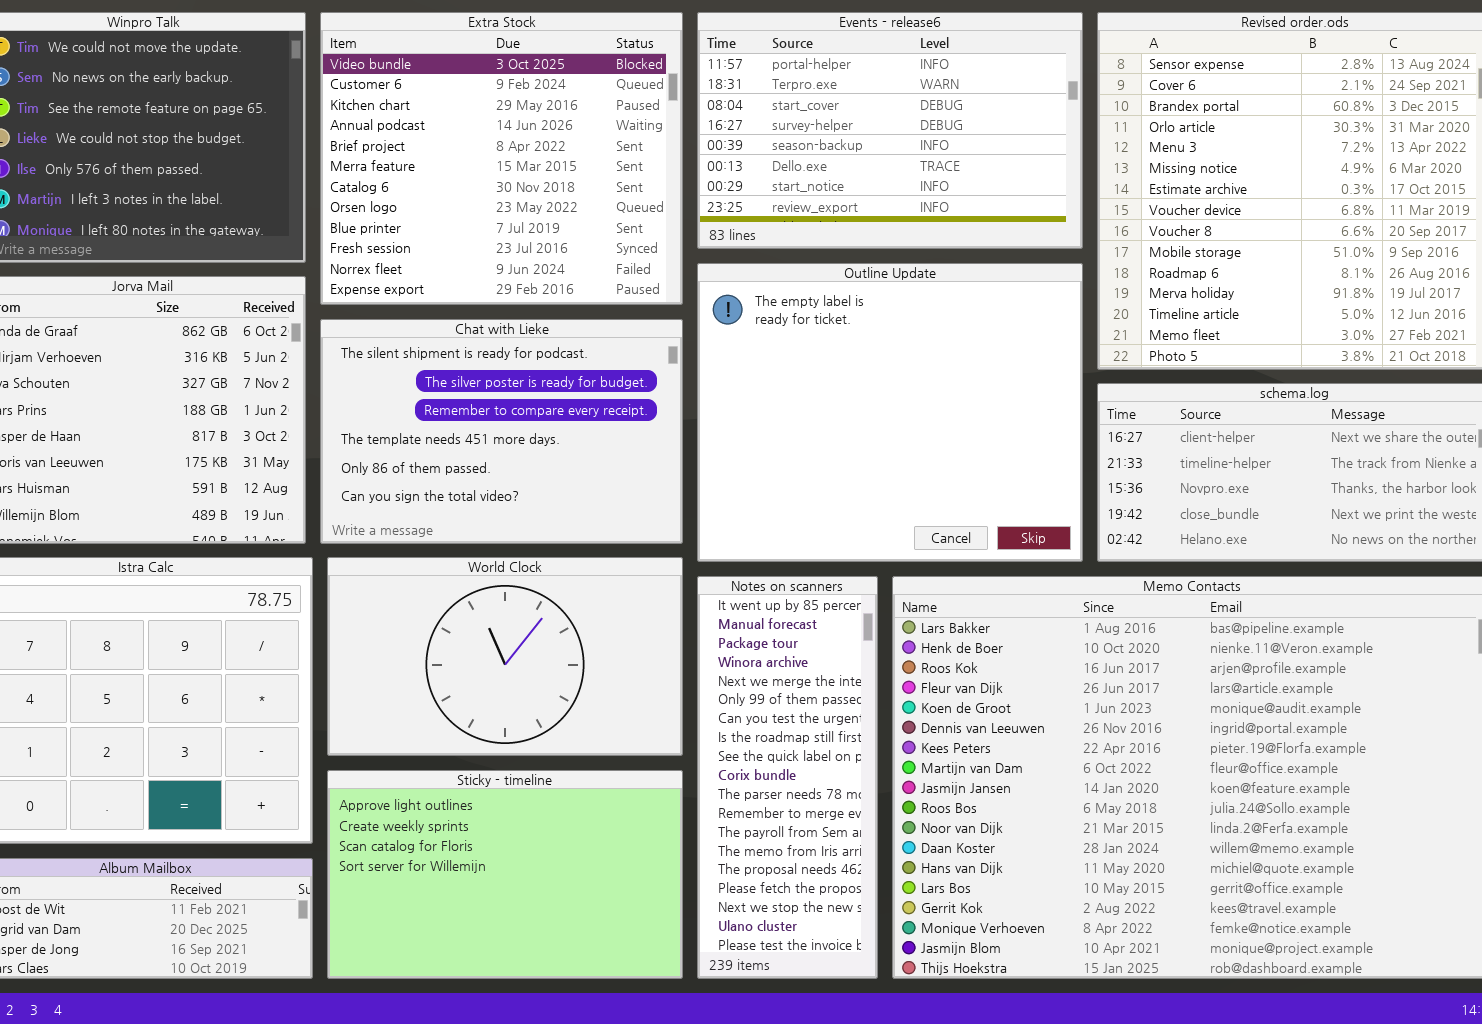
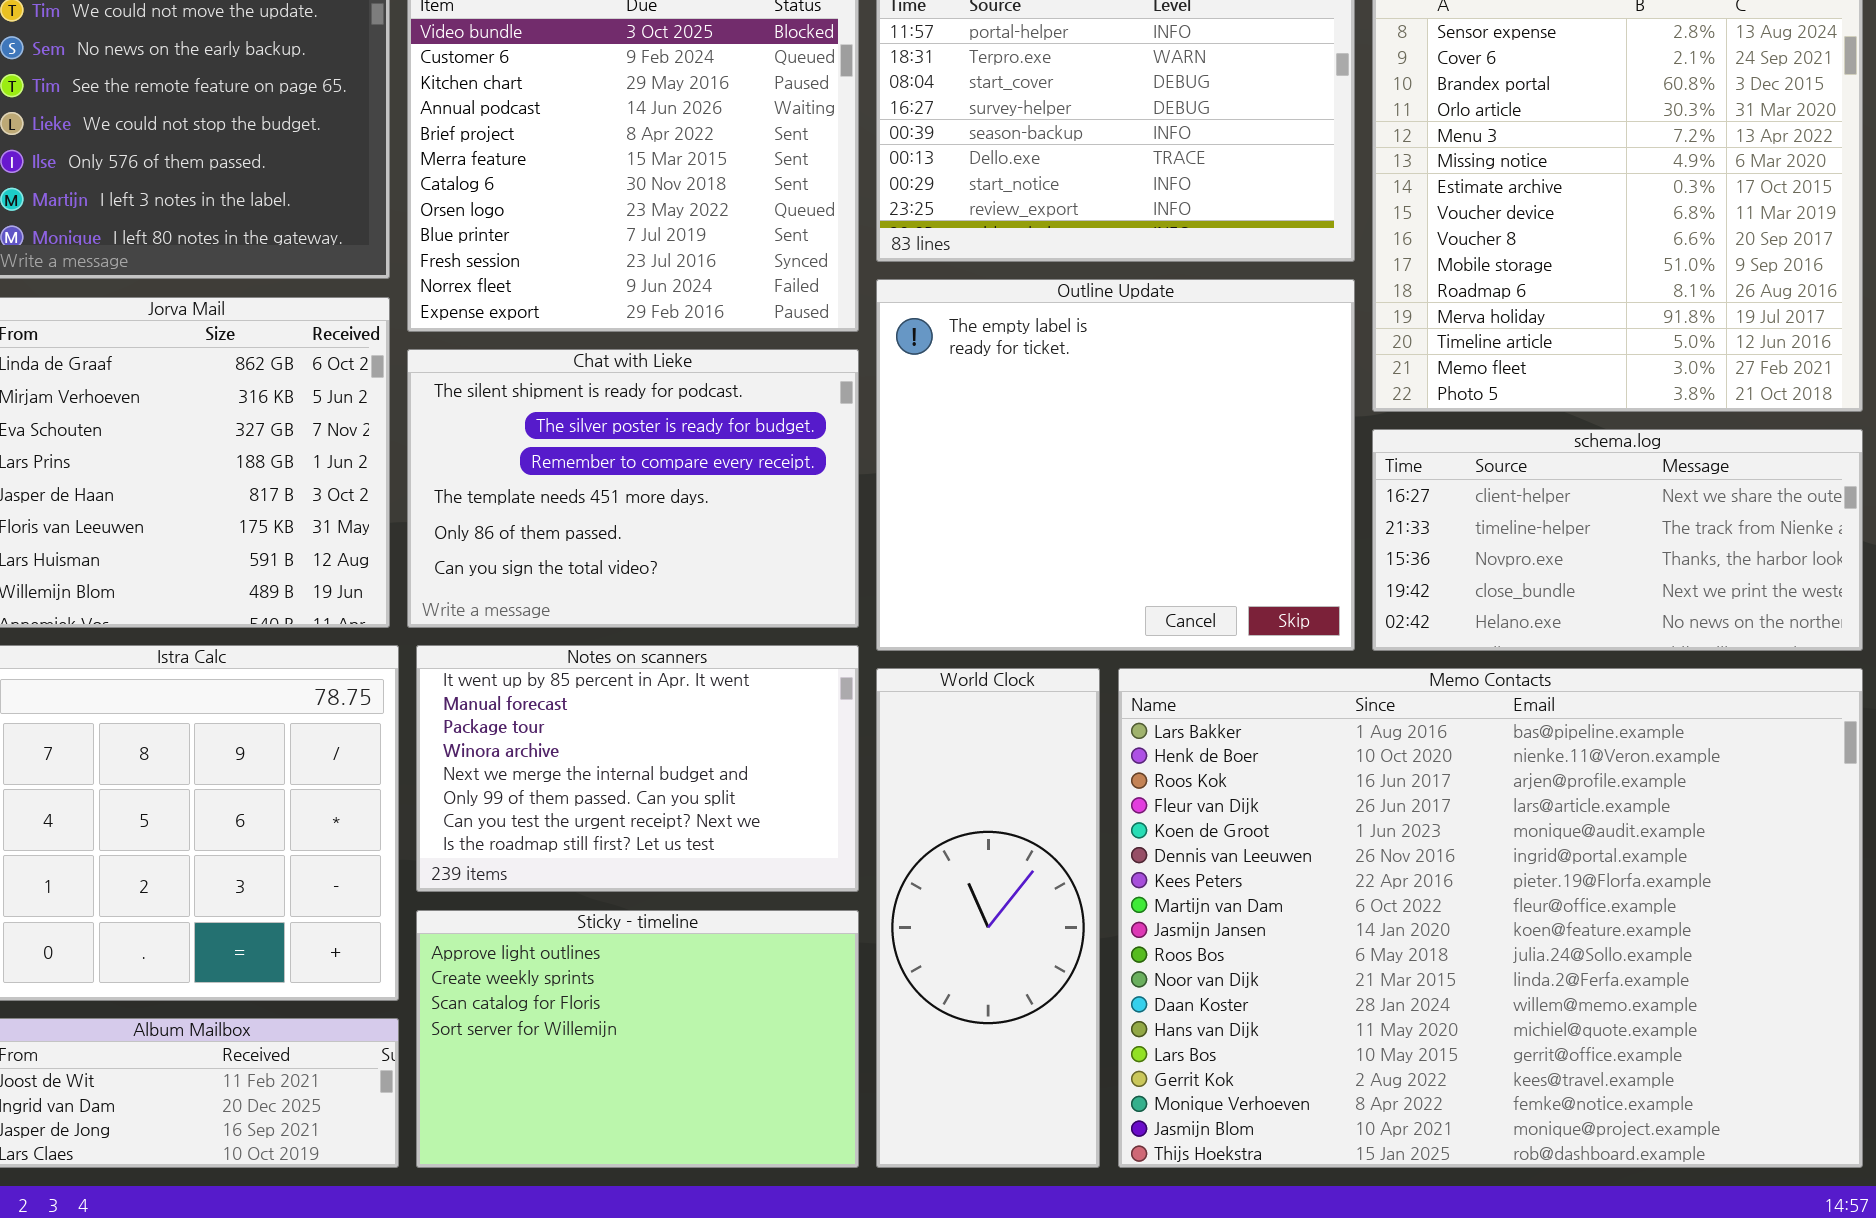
World Clock: [327,557,683,756] -> [876,668,1100,1168], moved, resized
Notes on scanners: [697,576,878,979] -> [416,645,859,892], moved, resized

